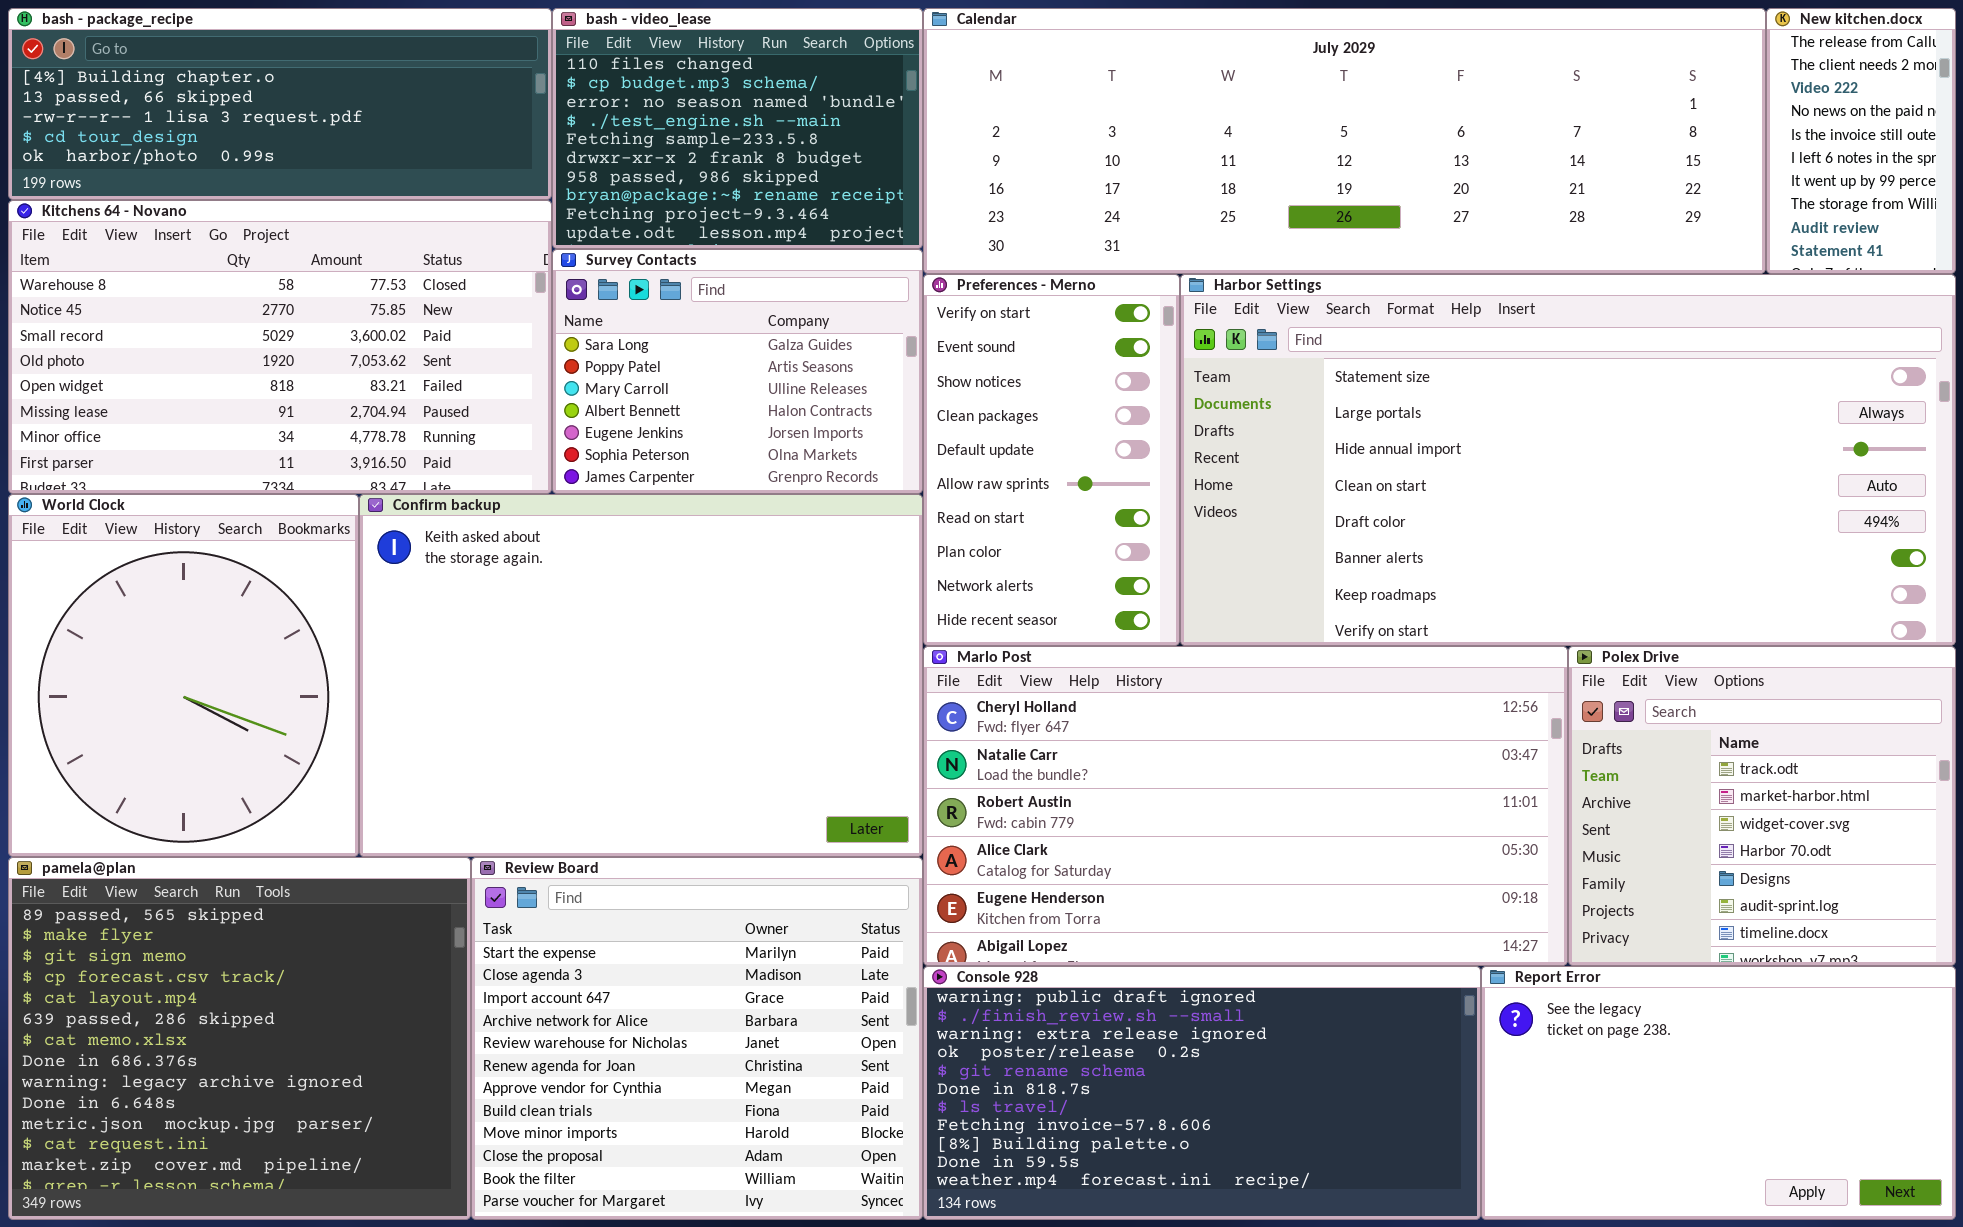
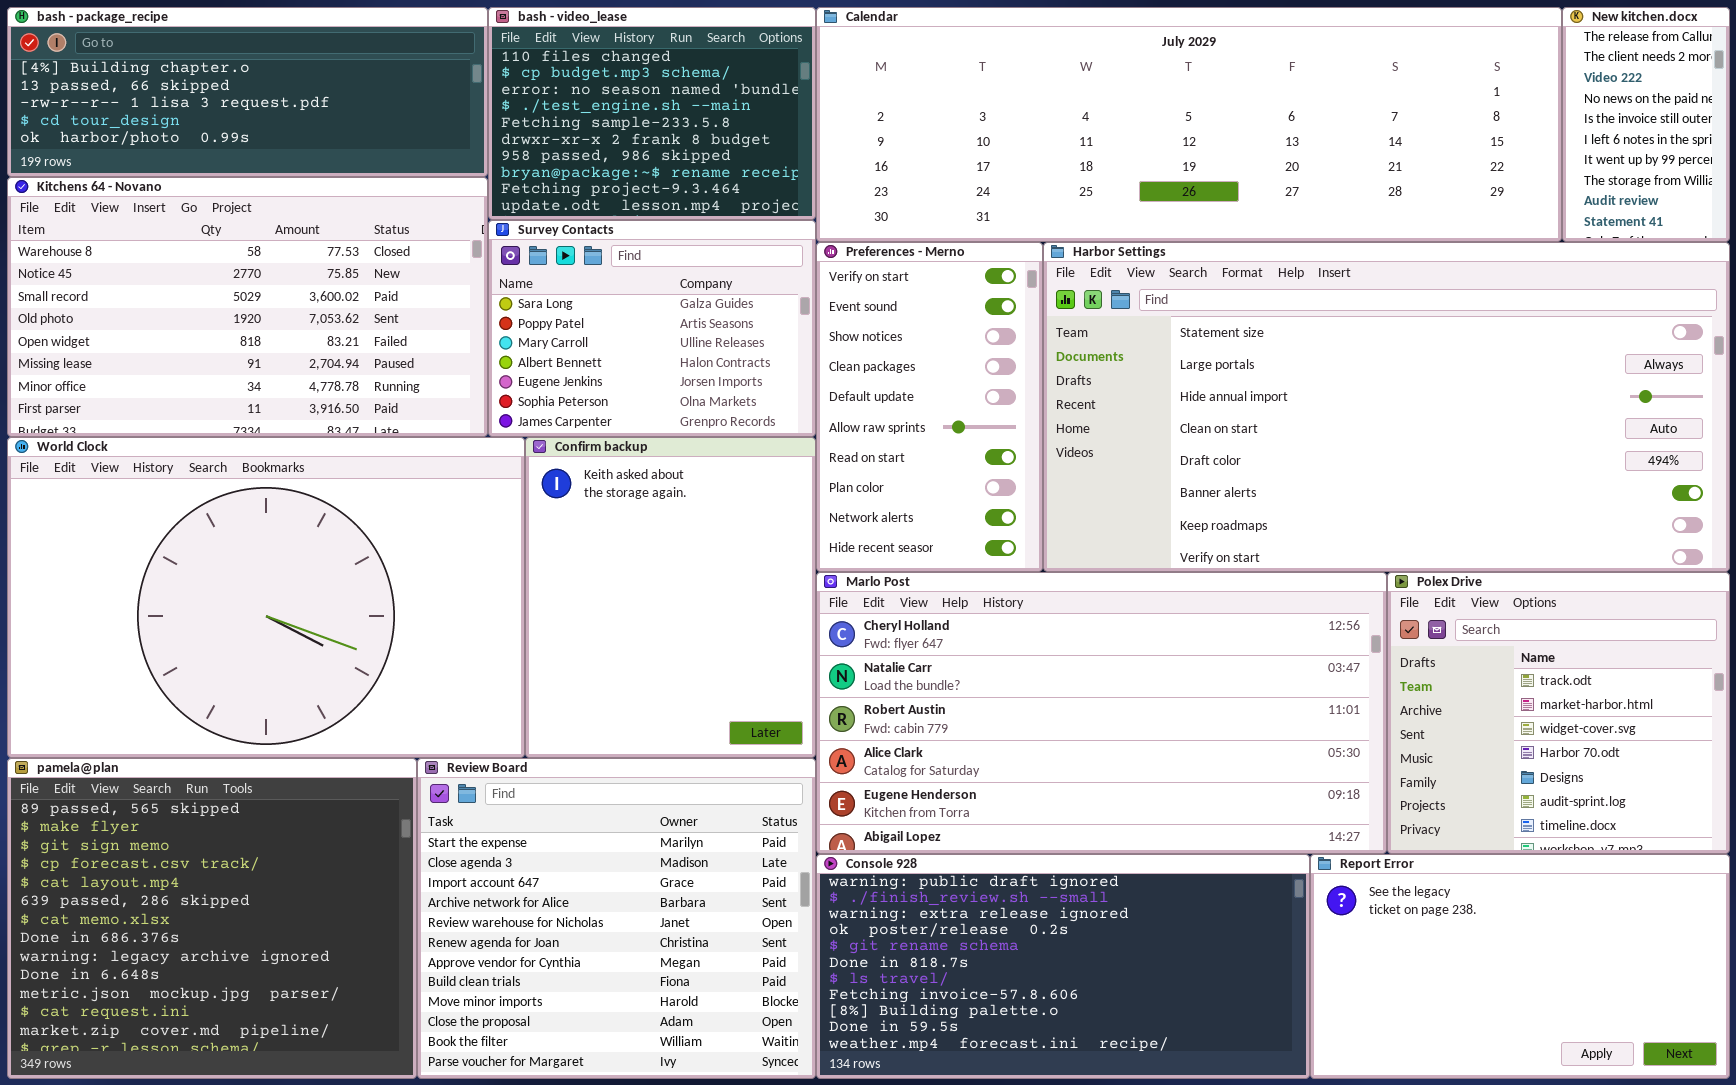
World Clock: [8,494,359,857] -> [7,437,525,758], resized
Confirm backup: [359,494,923,857] -> [525,437,816,758], resized

